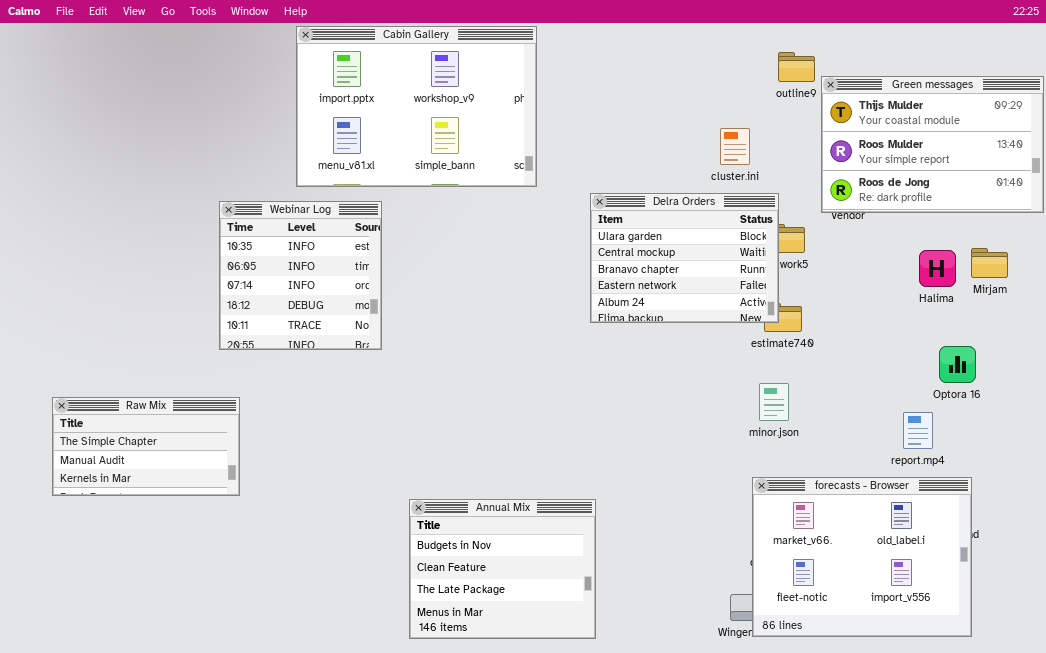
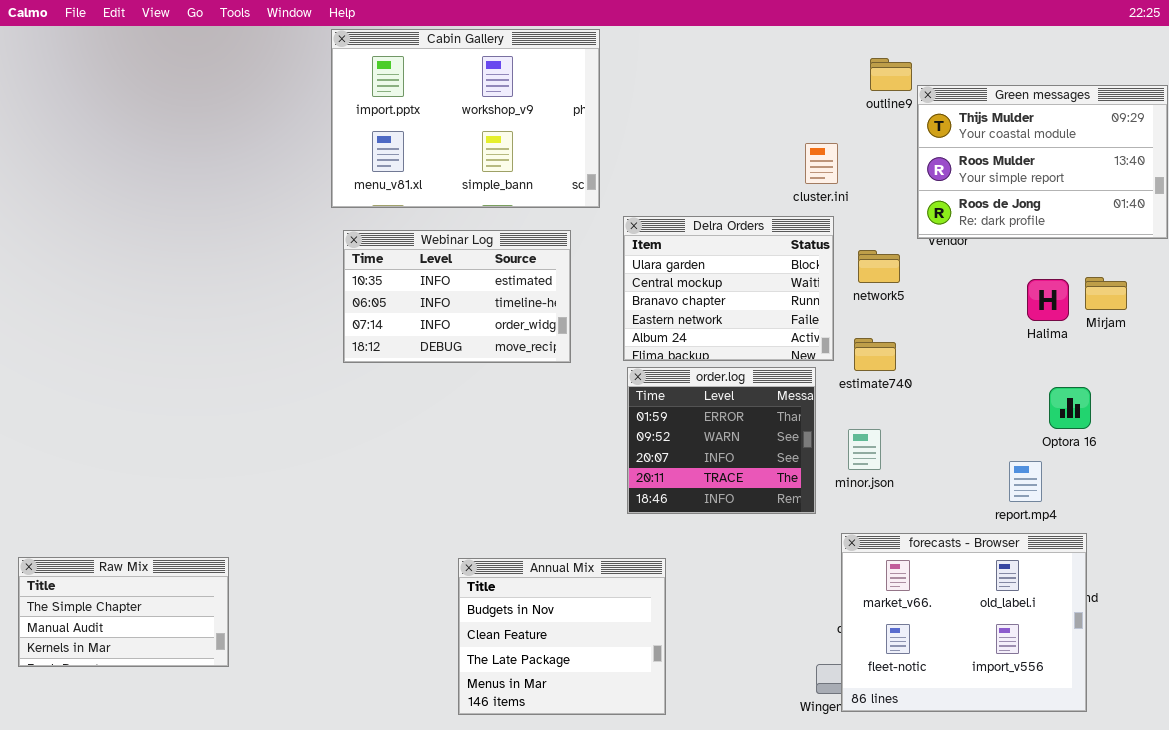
Delra Orders: [590,193,779,323] -> [623,216,834,361], moved
Webinar Log: [219,201,382,350] -> [343,230,571,363], moved, resized
order.log: none -> [627,367,816,514], opened
Raw Mix: [52,397,240,496] -> [18,557,229,667], moved

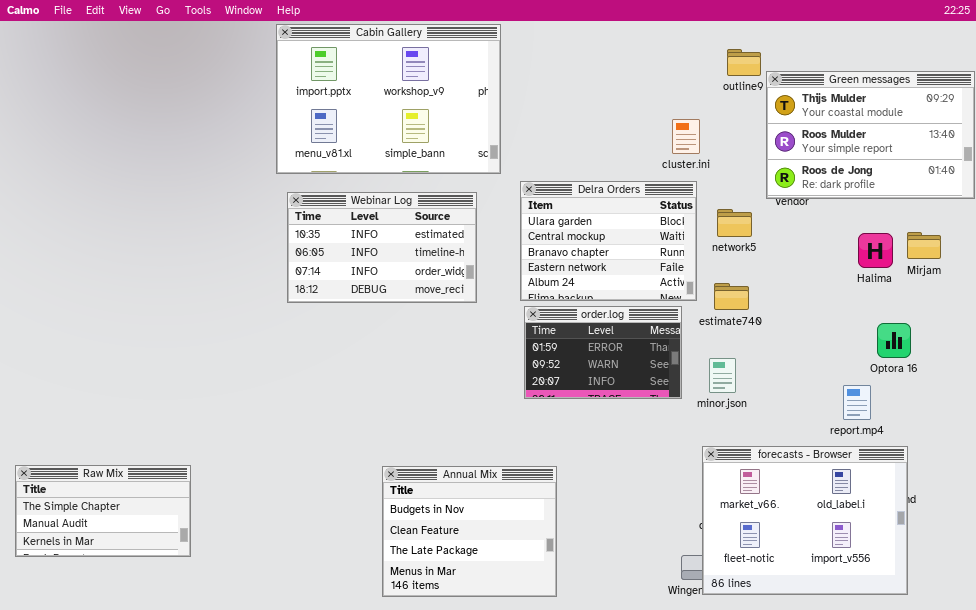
order.log: [627,367,816,514] -> [524,306,682,399], resized

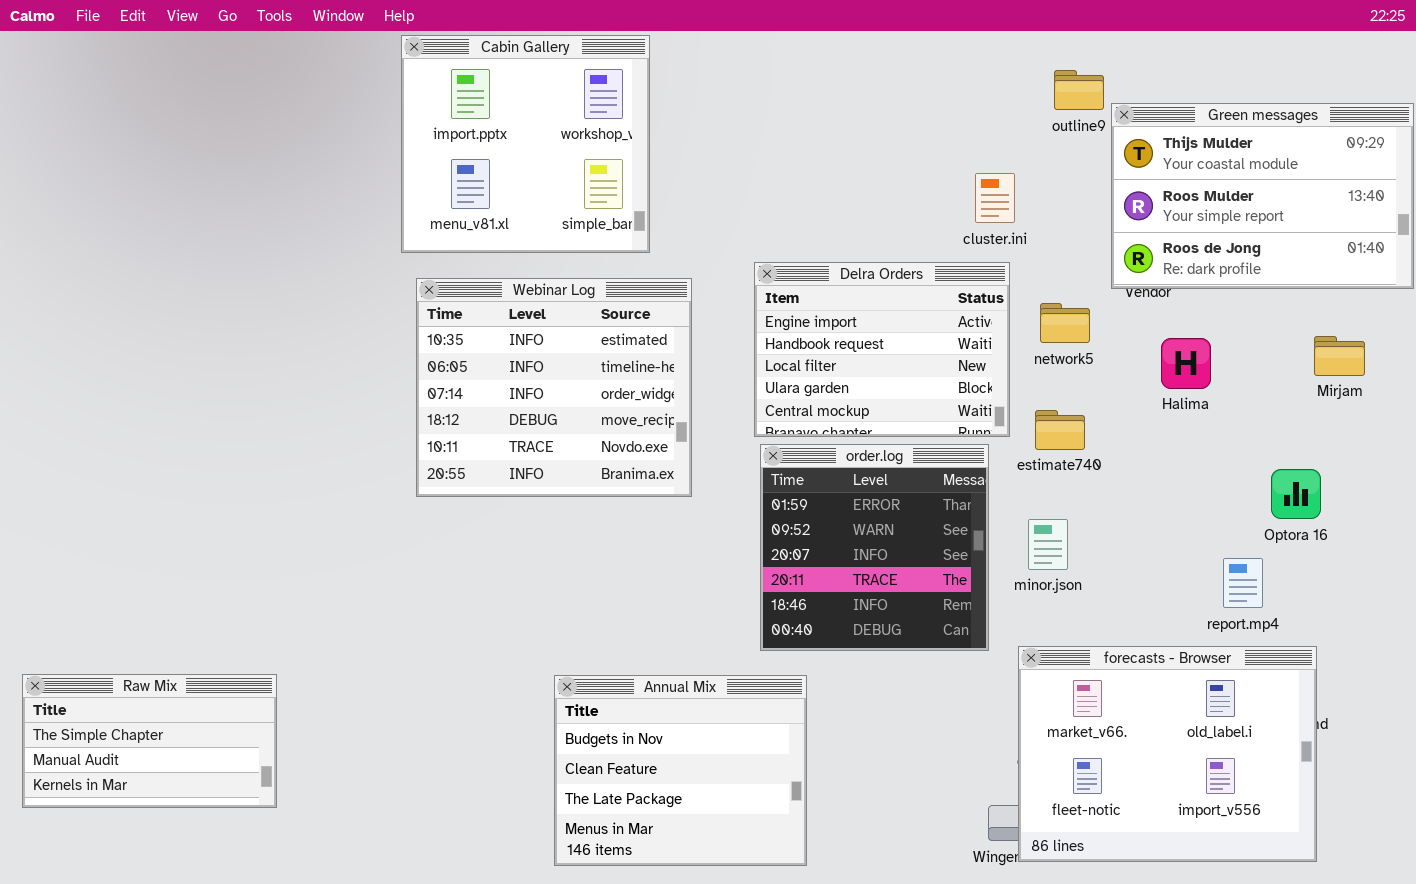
Cabin Gallery: [276,24,501,174] -> [401,35,650,253], resized
Delra Orders: [520,181,697,301] -> [754,262,1010,437], scrolled up 3 rows
Webinar Log: [287,192,477,303] -> [416,278,692,497], resized
Halima: [858,233,893,268] -> [1161,338,1211,389], moved
order.log: [524,306,682,399] -> [760,444,989,651], resized

